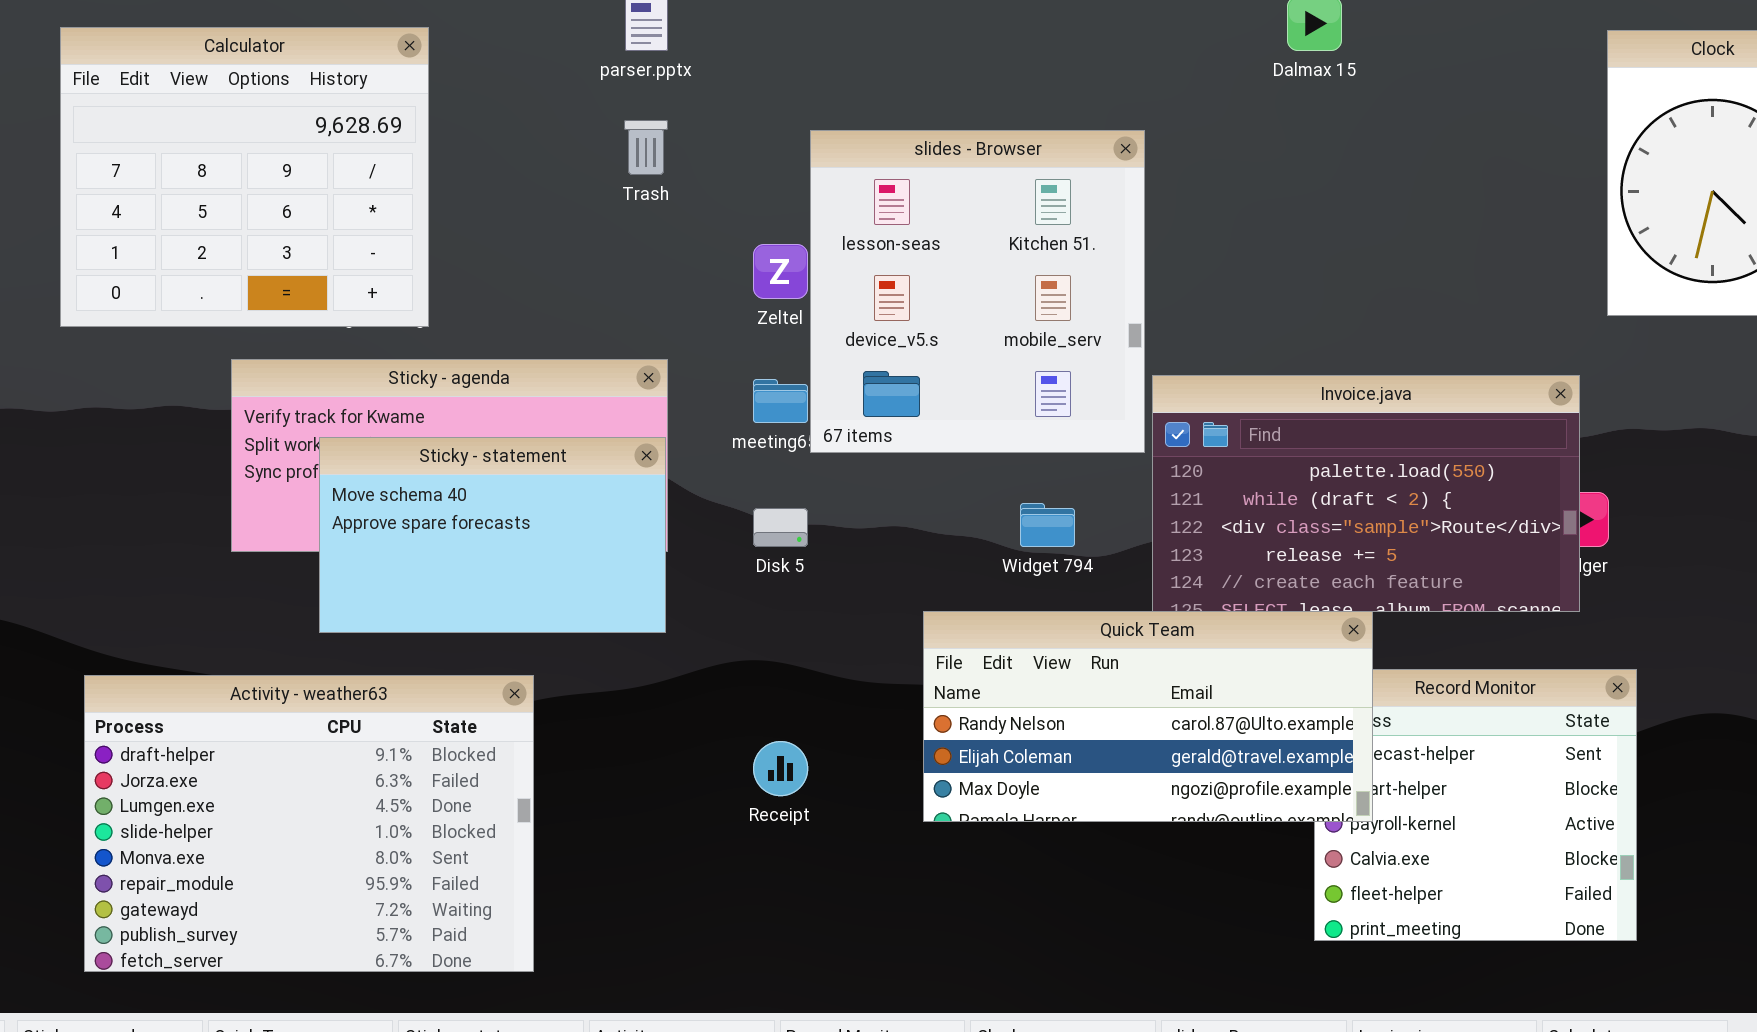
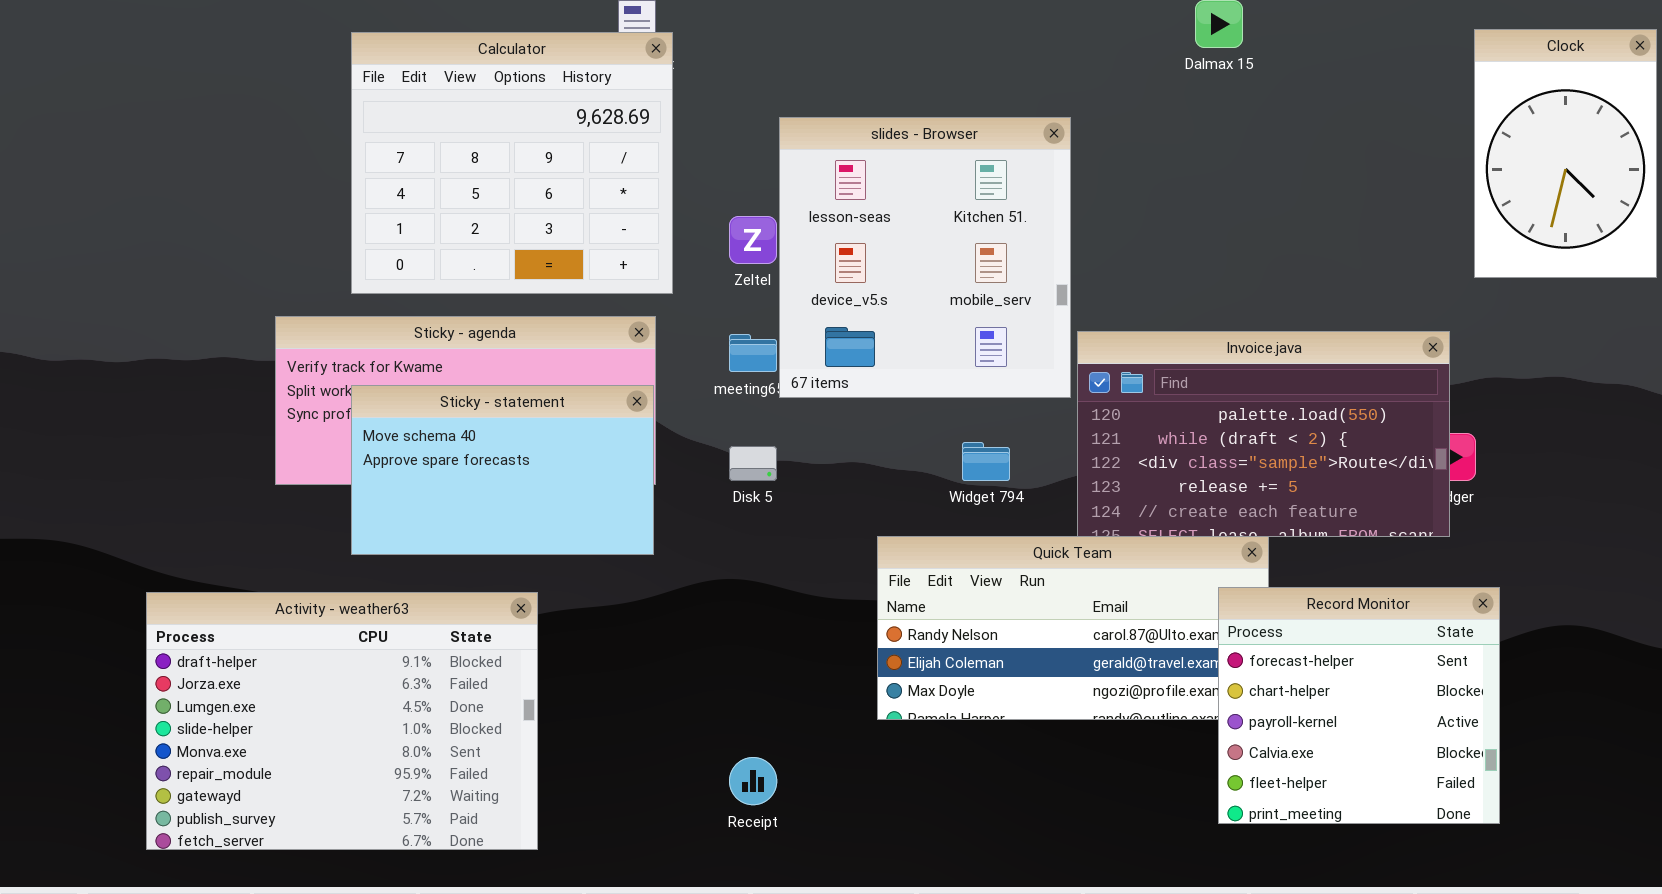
Calculator: [60,27,429,327] -> [351,32,673,294], moved
Record Monitor: [1314,669,1637,941] -> [1218,587,1500,824], raised
Receipt: [753,741,808,796] -> [729,757,777,805], moved

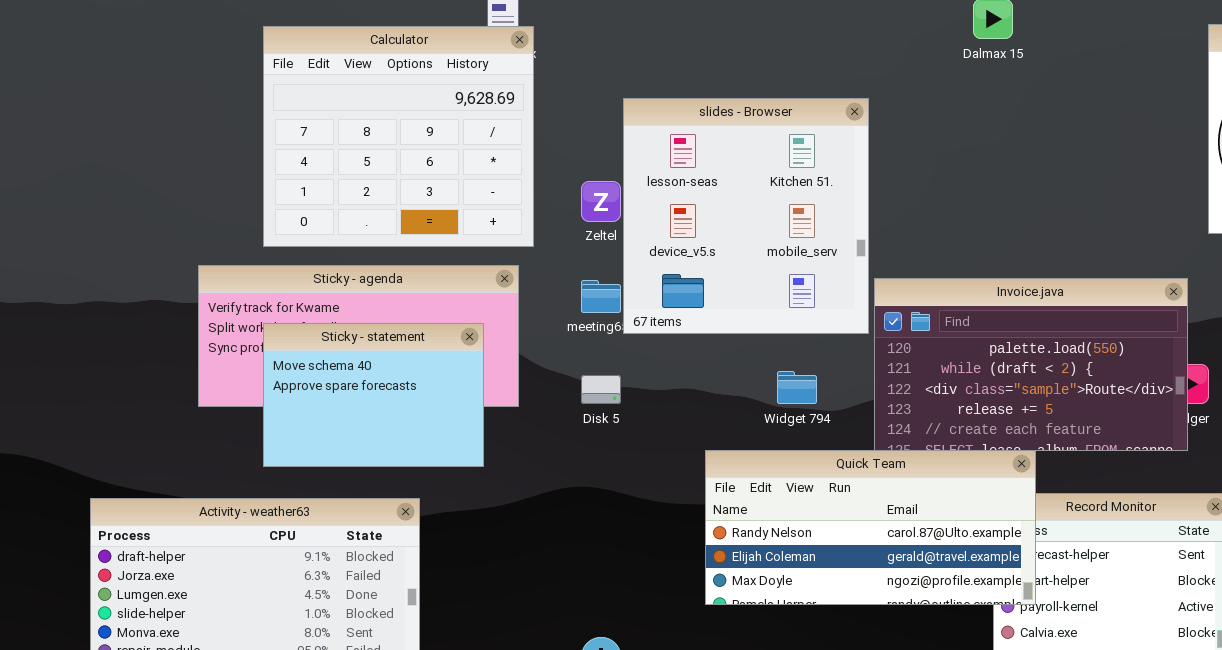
Sticky - statement: [351,385,654,555] -> [263,323,484,467], resized
Quick Team: [877,536,1269,720] -> [705,450,1036,605], raised

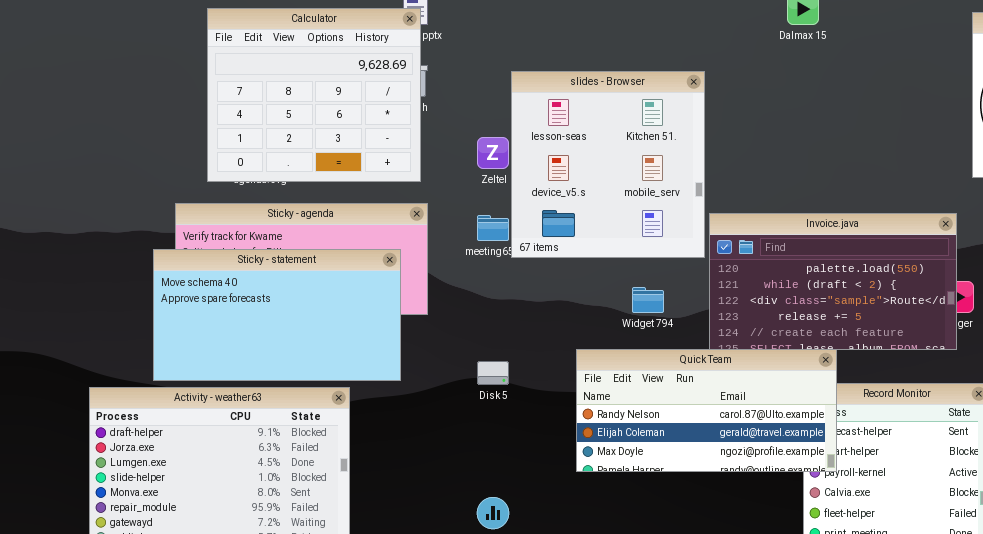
Calculator: [263,26,534,247] -> [207,8,421,182], moved
Sticky - statement: [263,323,484,467] -> [153,249,401,381], resized
Disk 5: [581,375,621,404] -> [477,361,509,385], moved

